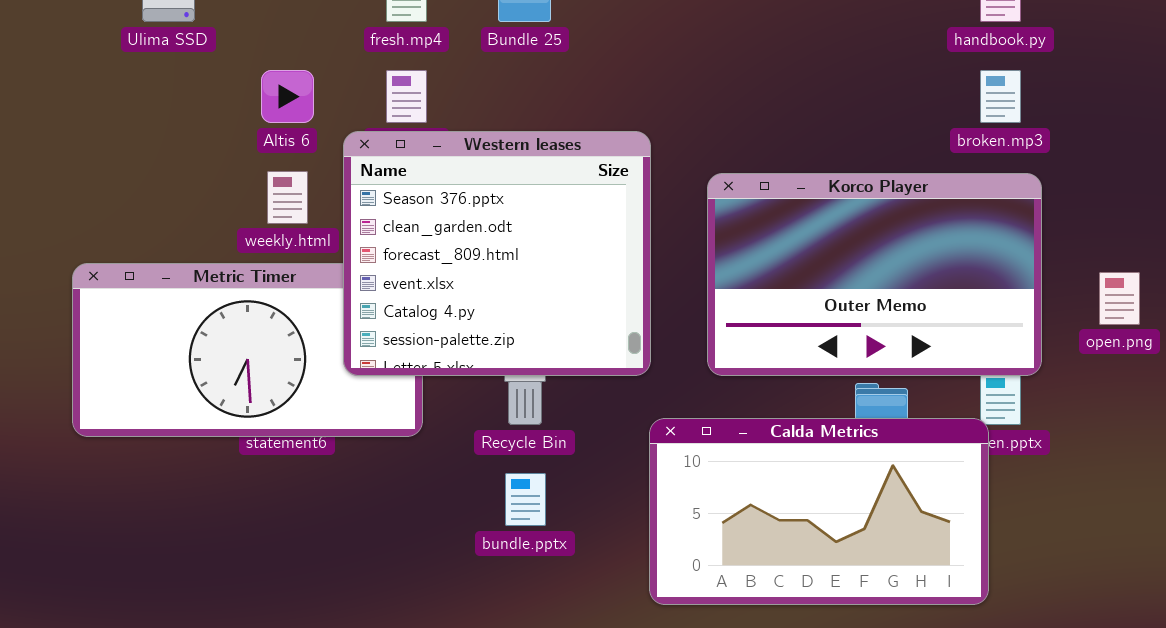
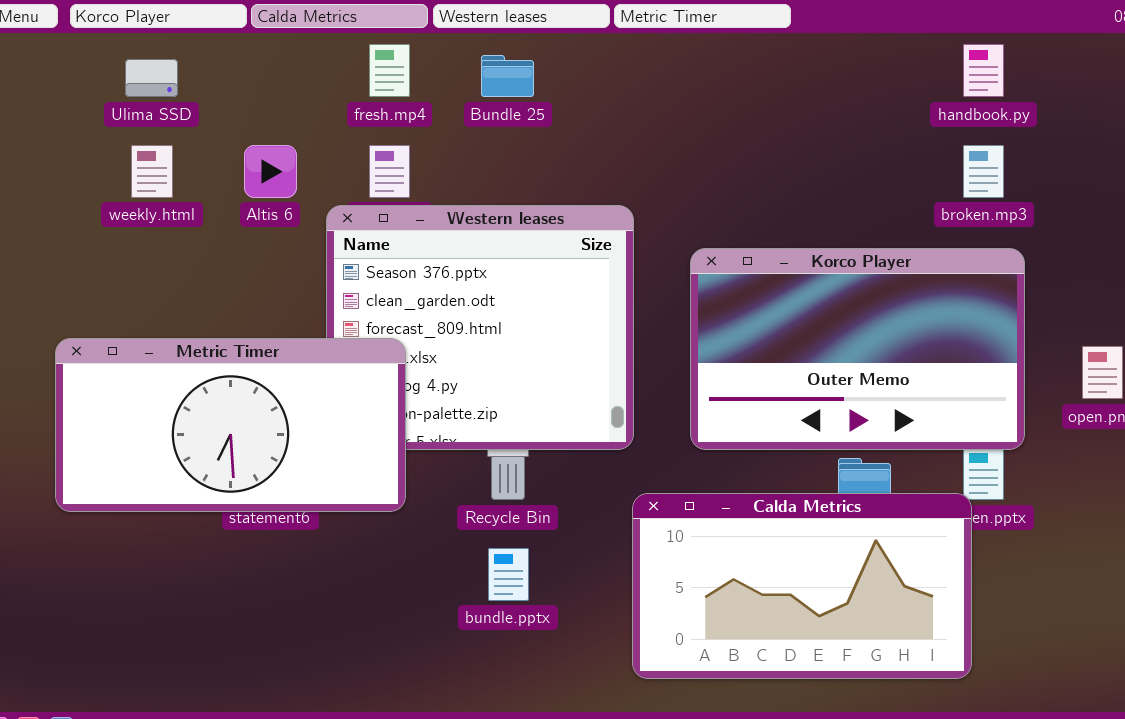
weekly.html: [267,171,308,224] -> [131,145,173,198], moved
Metric Timer: [72,263,423,437] -> [55,338,406,512], raised

